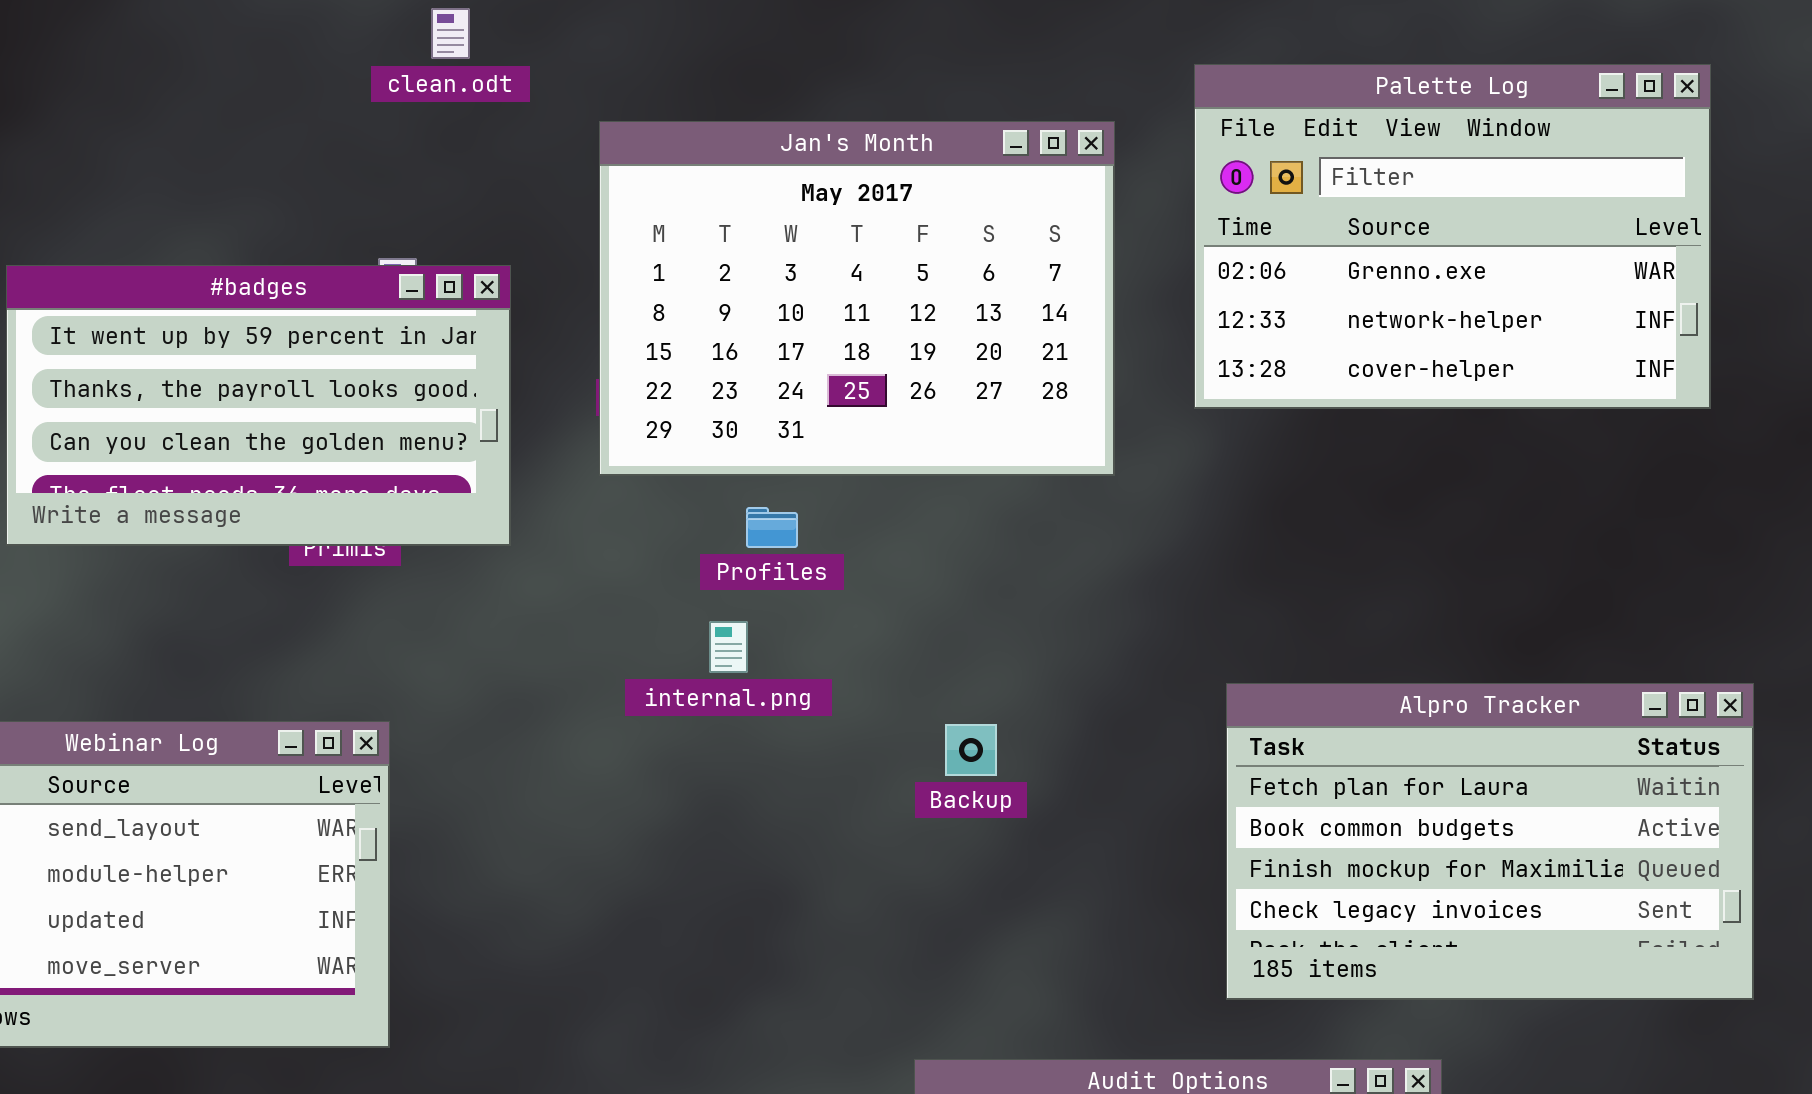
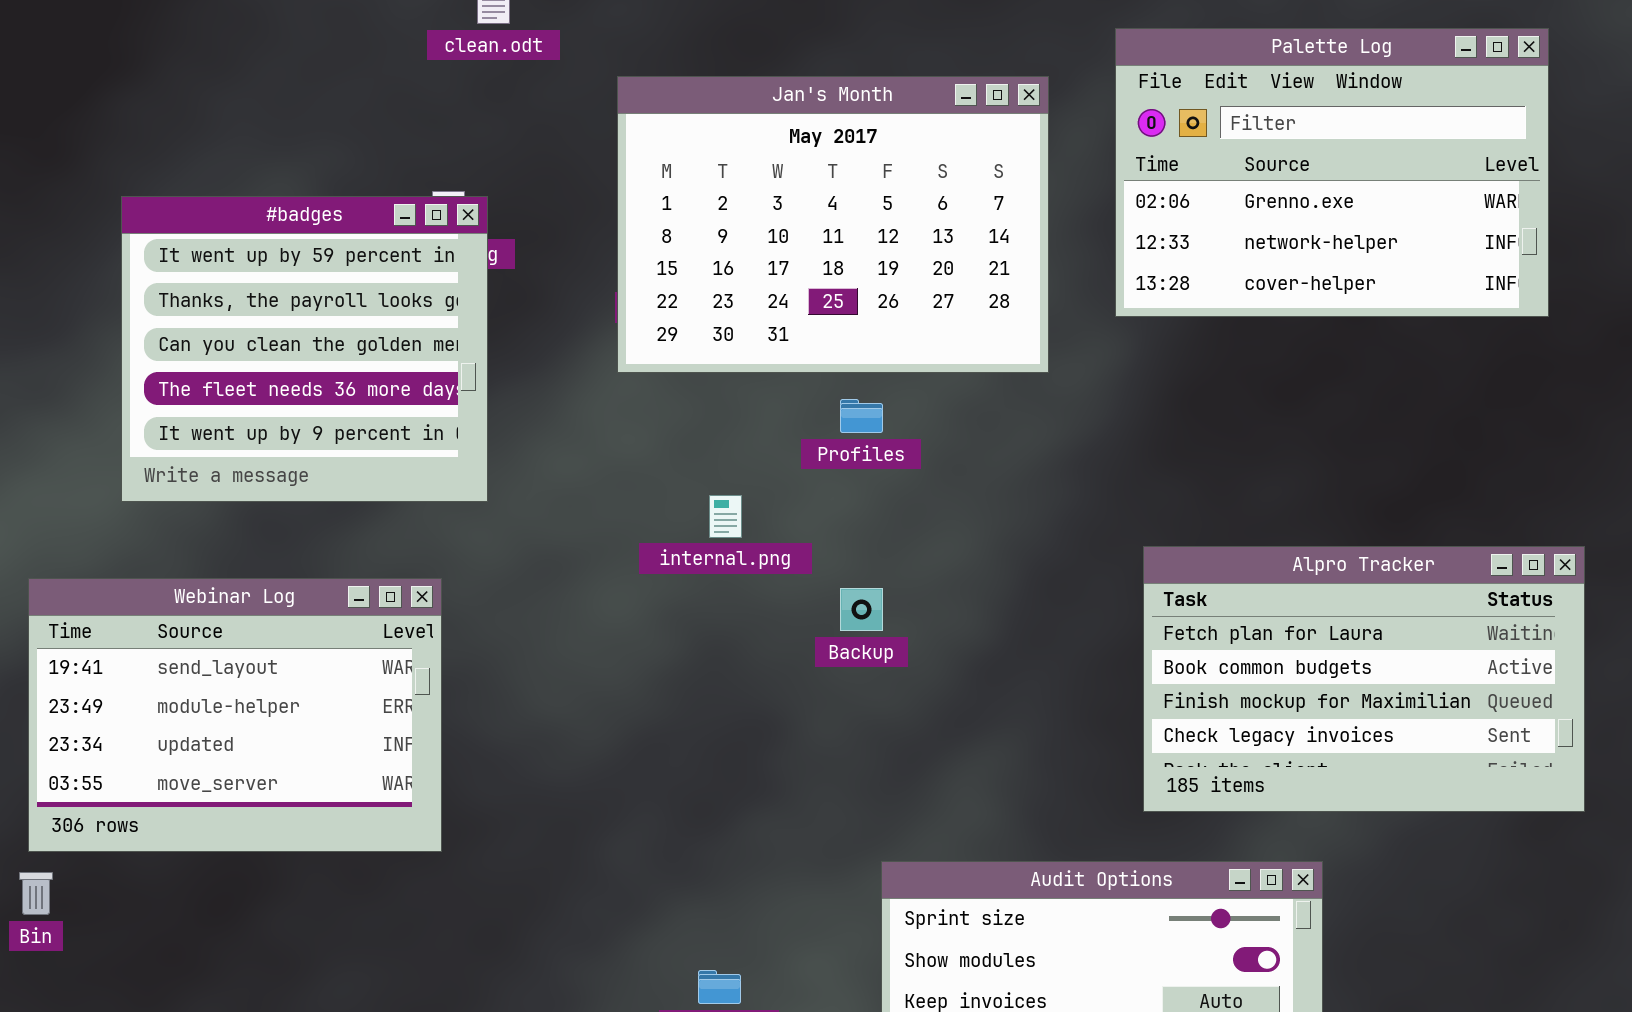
#badges: [6,265,511,546] -> [121,196,488,502], resized
Profiles: [746,507,798,548] -> [840,399,883,433], moved
Backup: [945,724,997,776] -> [840,588,883,631], moved

